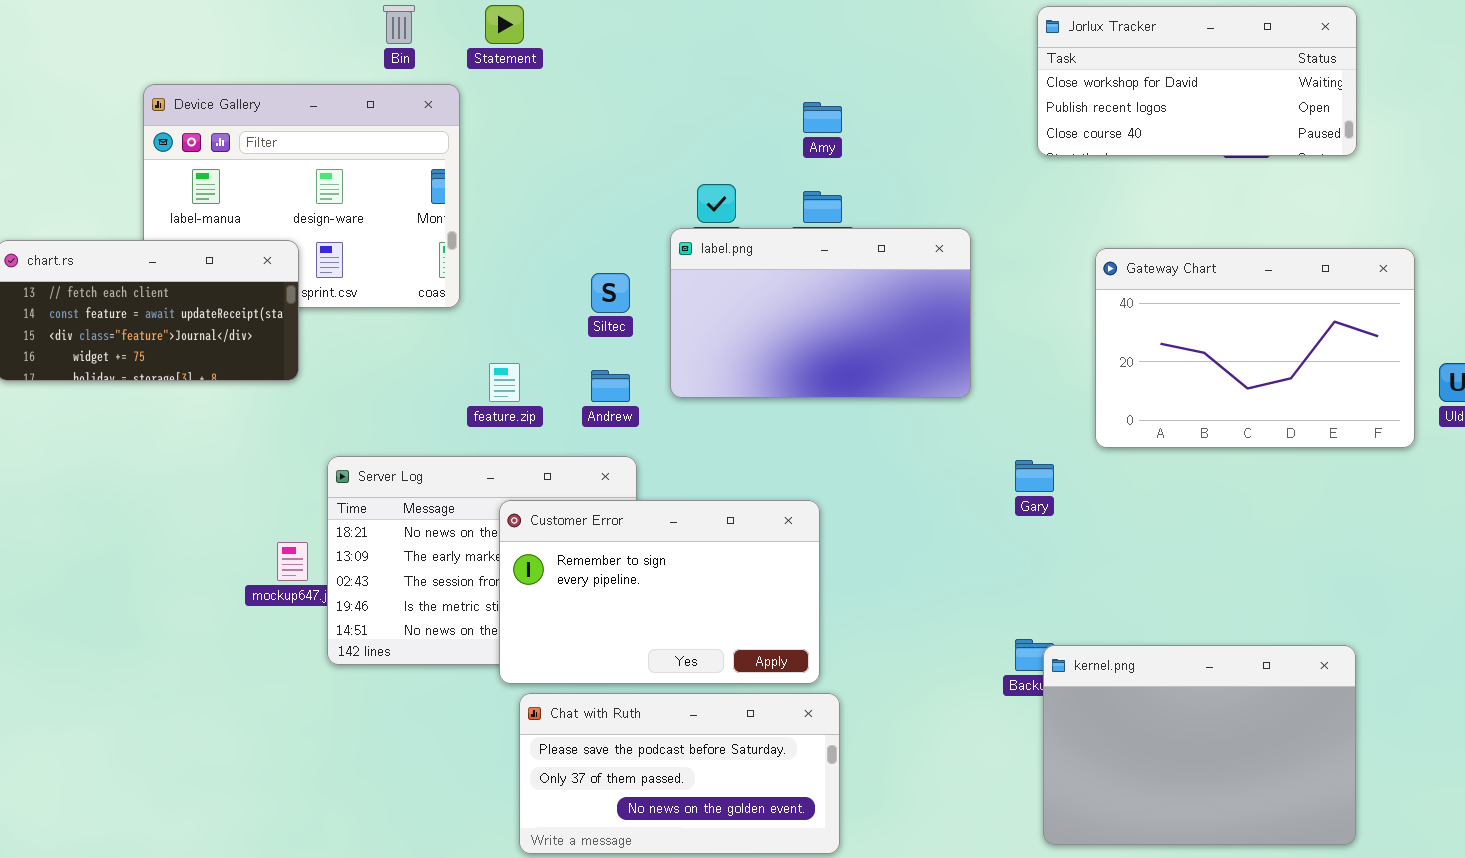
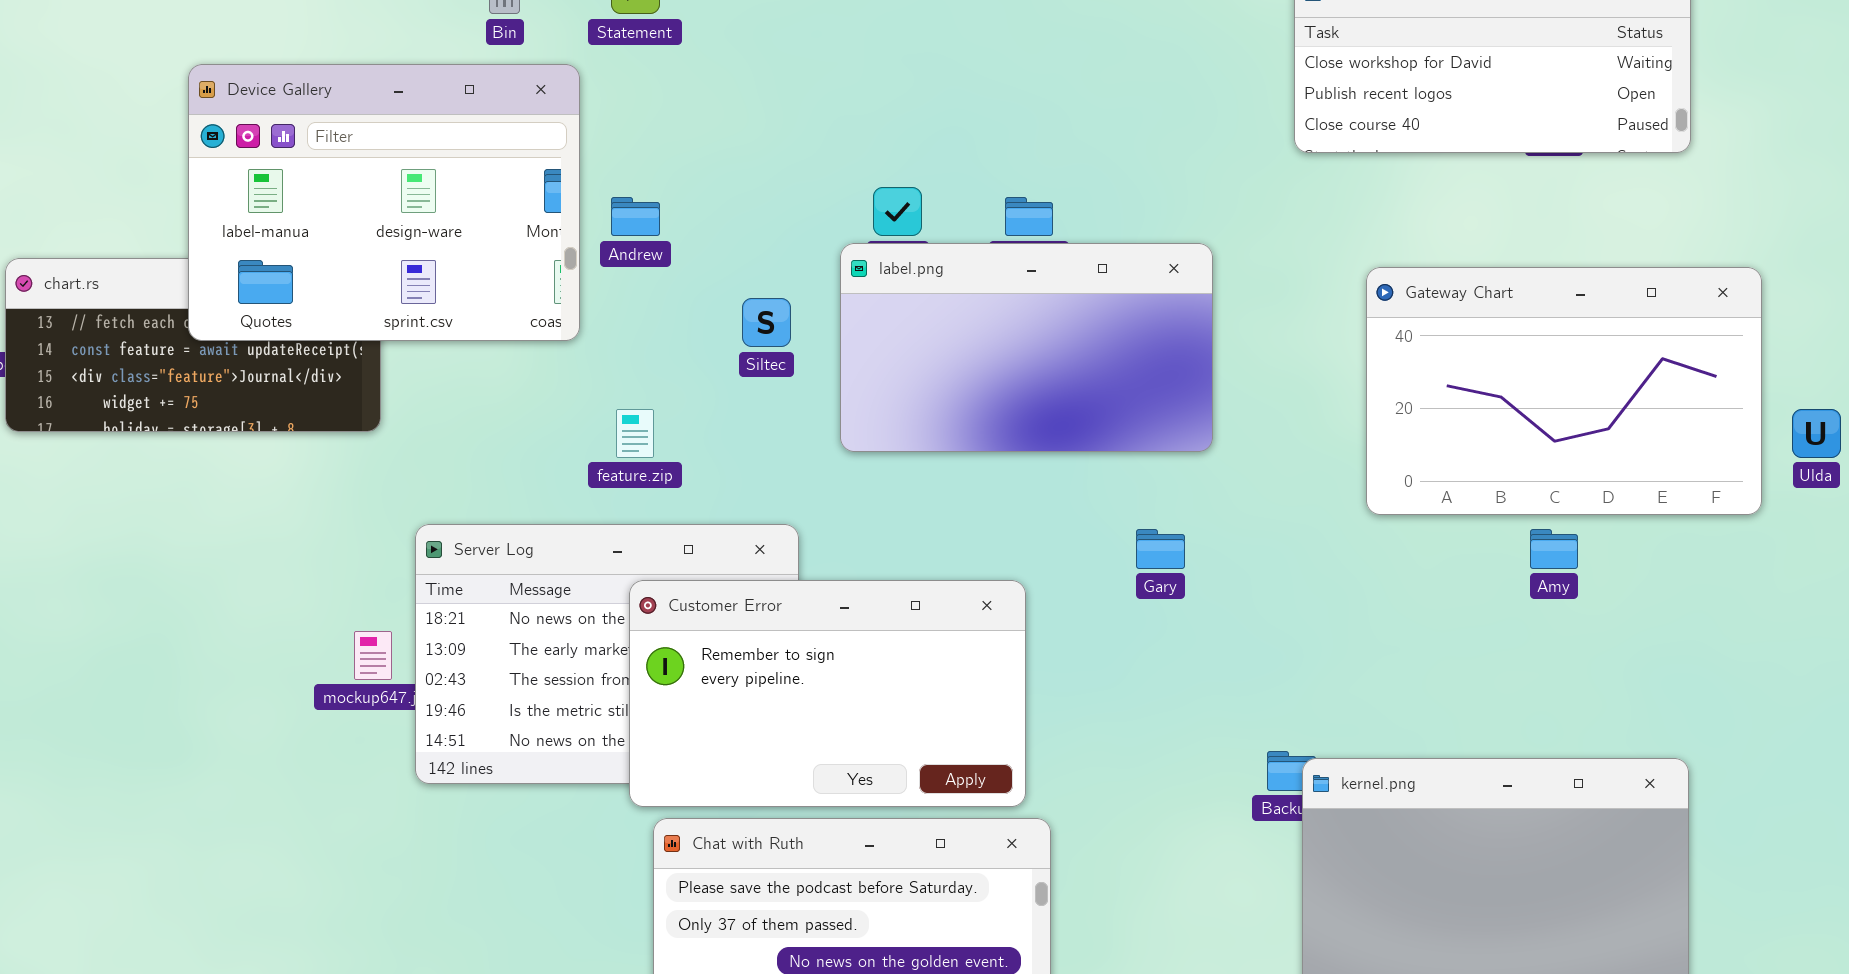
Device Gallery: [143,84,460,308] -> [188,64,580,341], raised
Amy: [803,102,842,133] -> [1530,529,1578,569], moved
Andrew: [591,370,630,402] -> [611,197,660,236], moved
Gary: [1015,460,1054,492] -> [1136,529,1185,569], moved

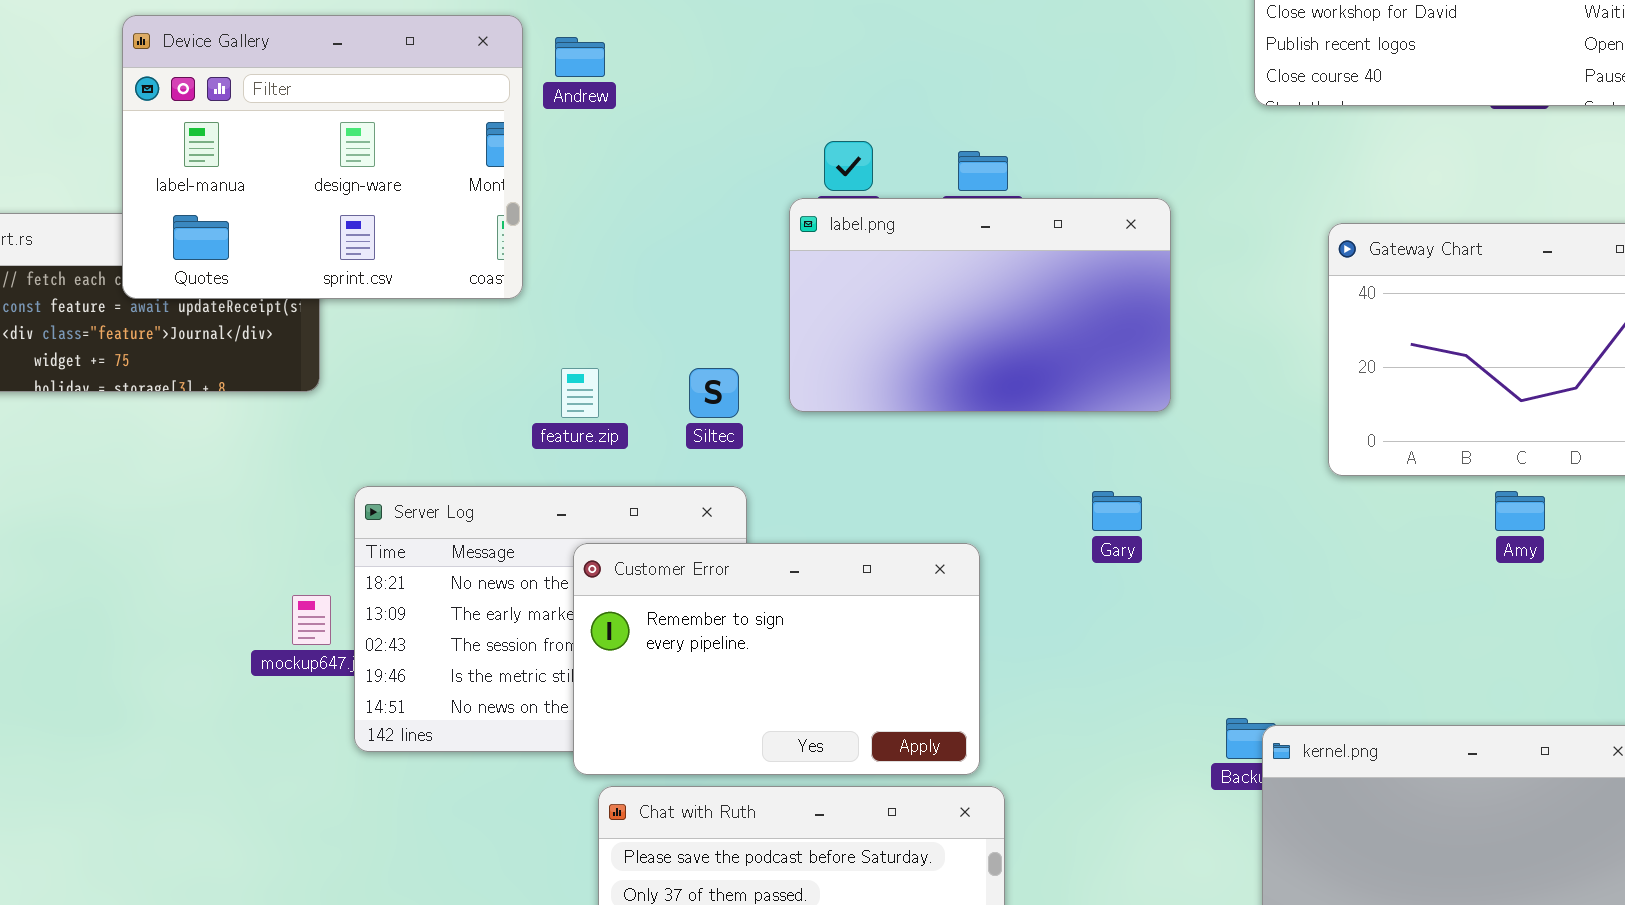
Andrew: [611,197,660,236] -> [555,37,605,77], moved
Siltec: [742,298,791,347] -> [689,368,739,418], moved

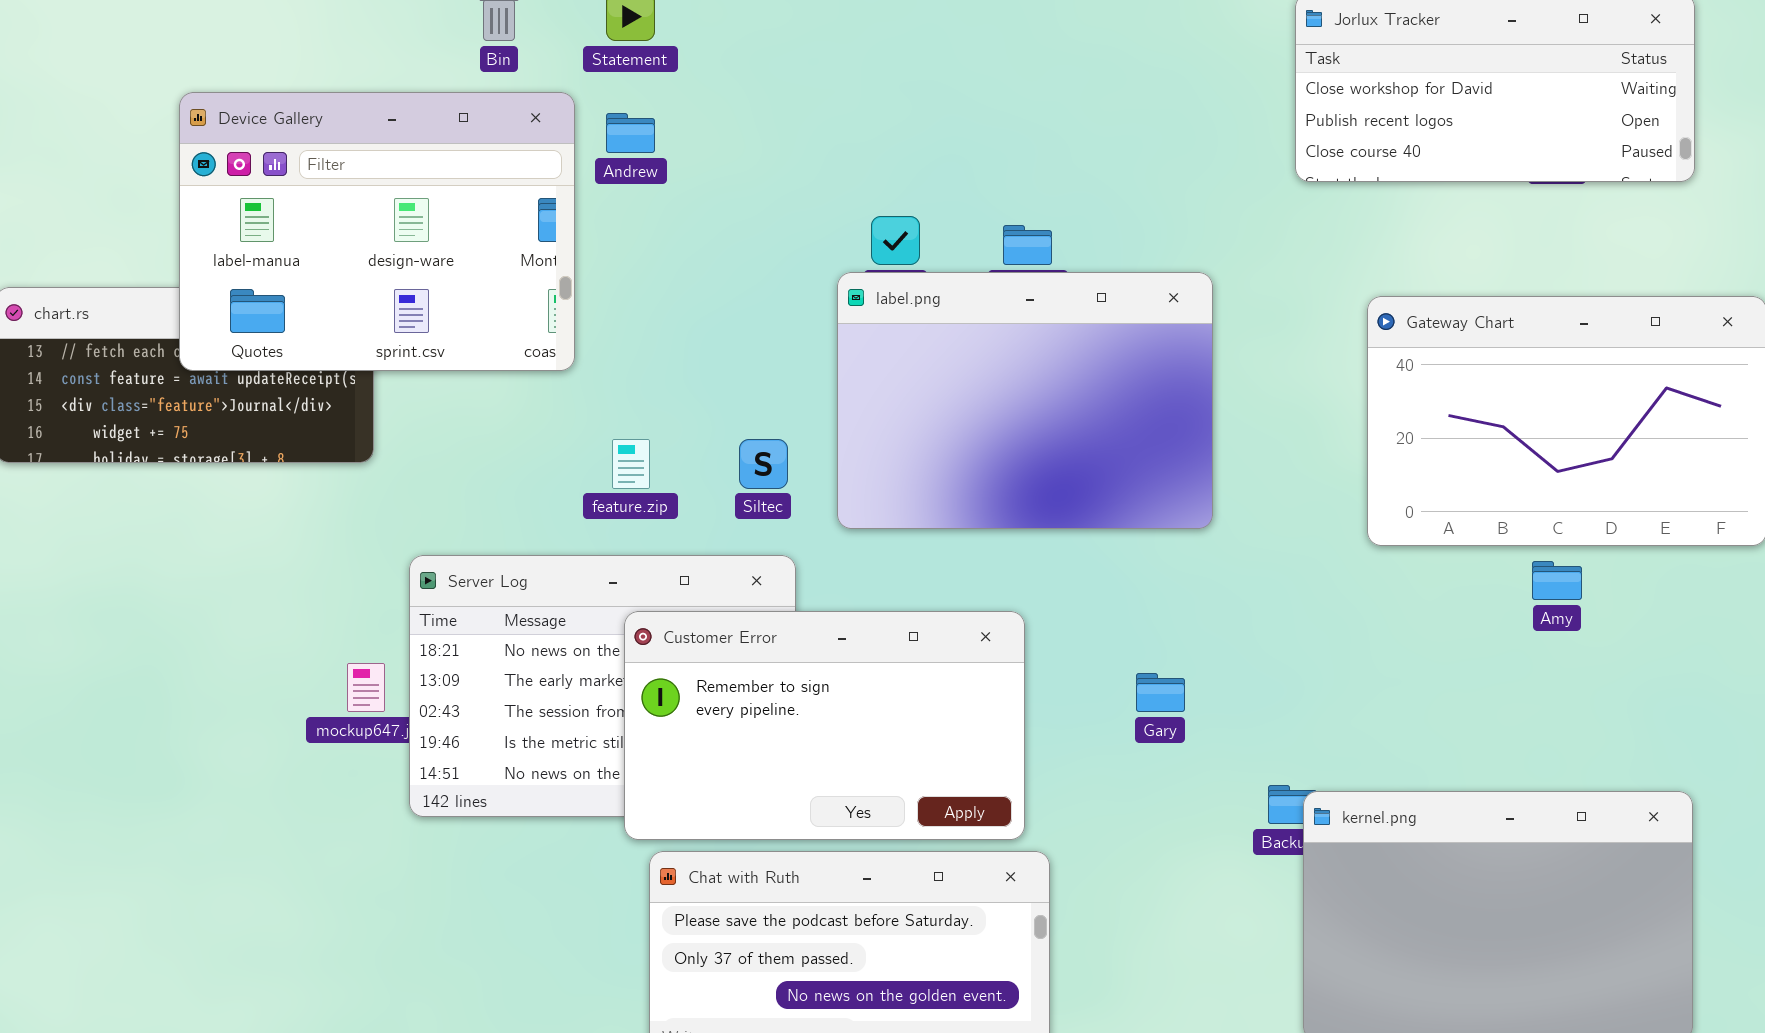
label.png: [789,198,1171,412] -> [837,272,1213,529], resized
Gary: [1092,491,1142,531] -> [1136,673,1185,712], moved

